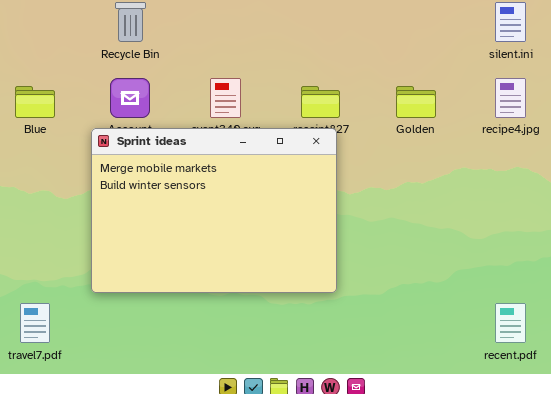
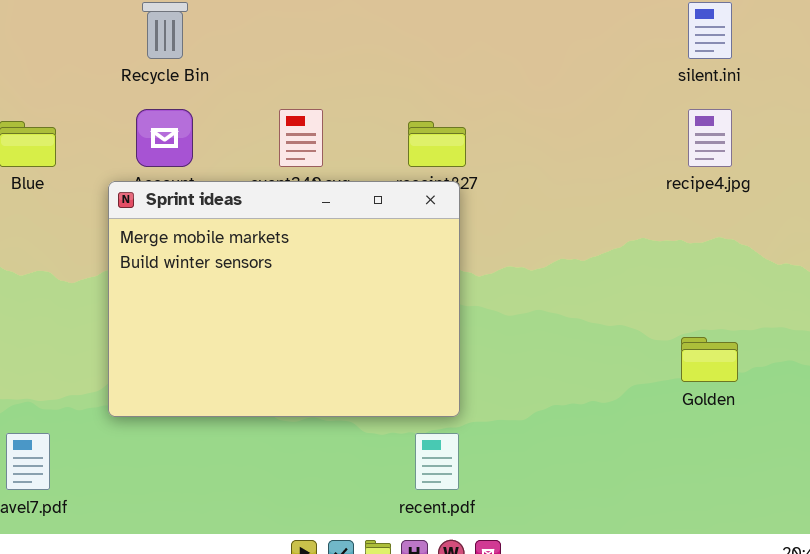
Golden: [396,86,436,118] -> [681,337,738,382], moved
recent.pdf: [495,303,526,343] -> [415,433,459,490], moved

